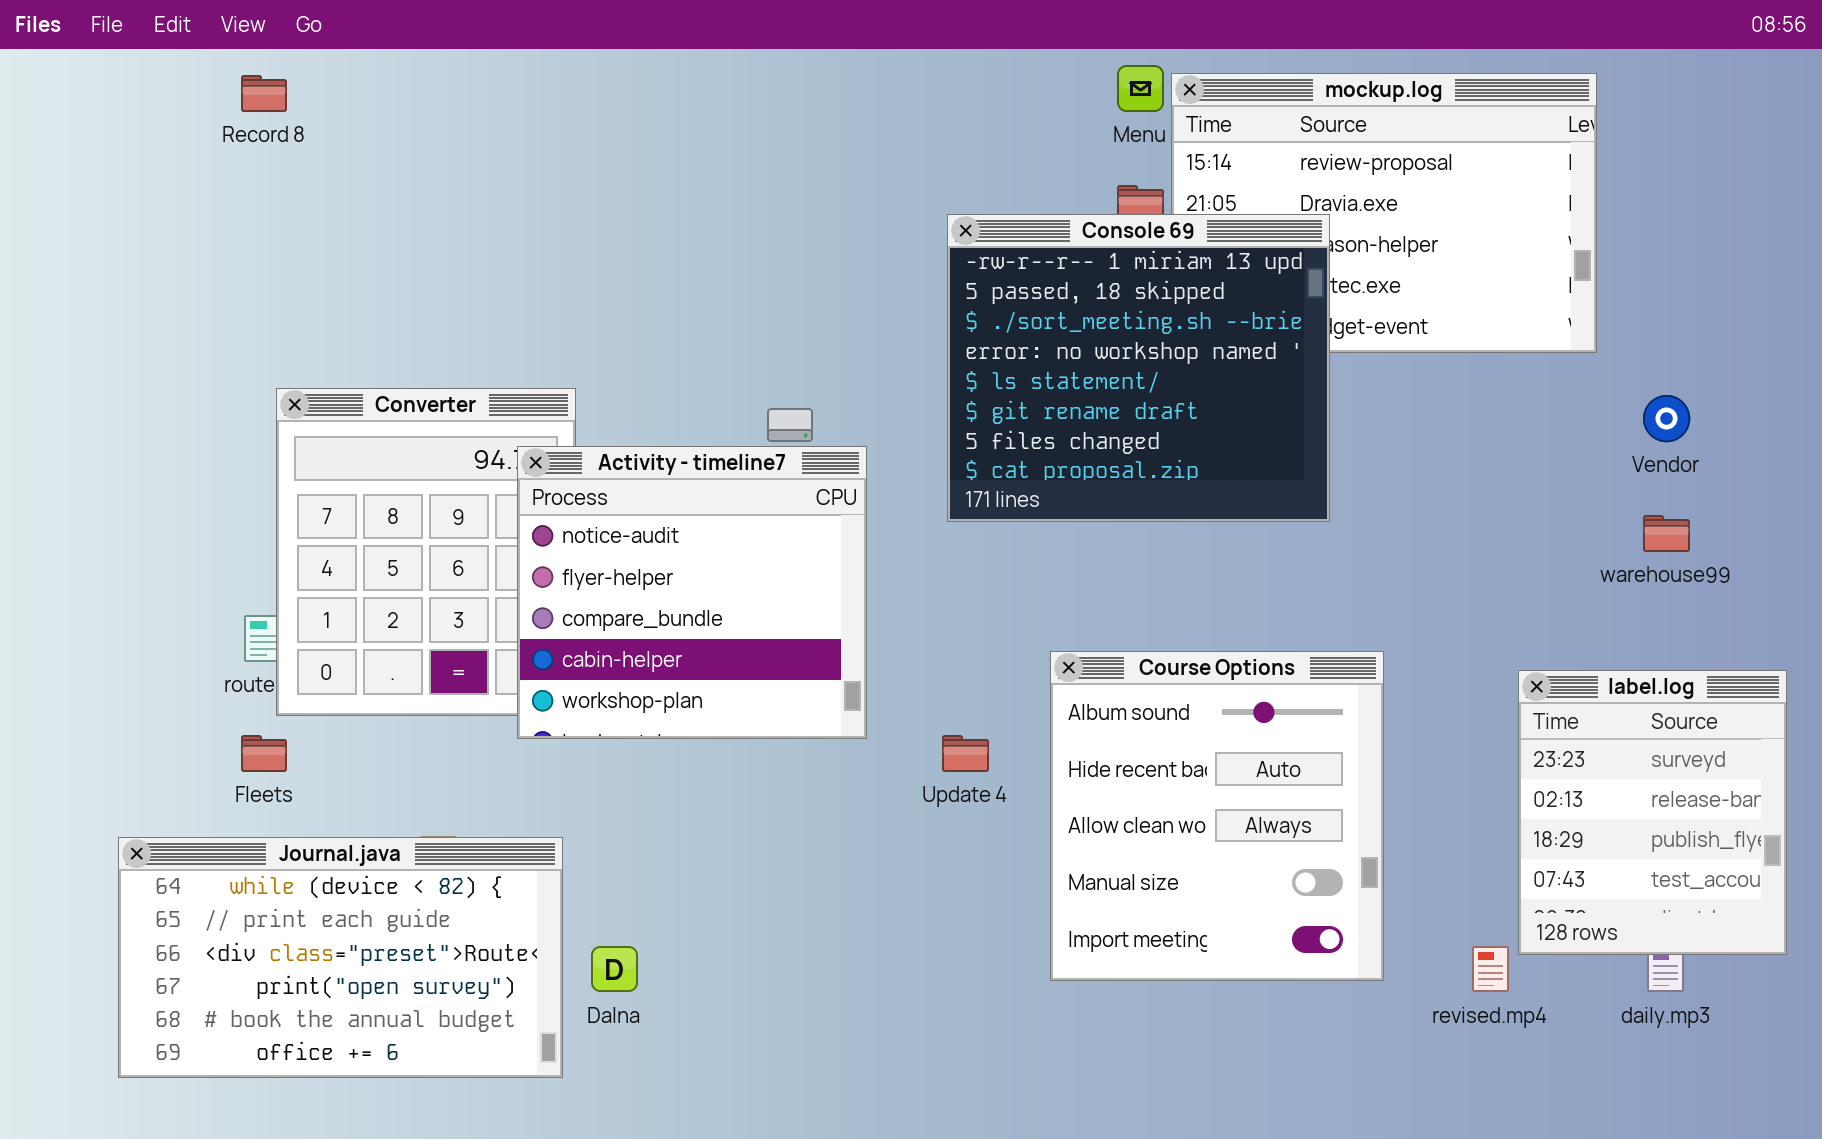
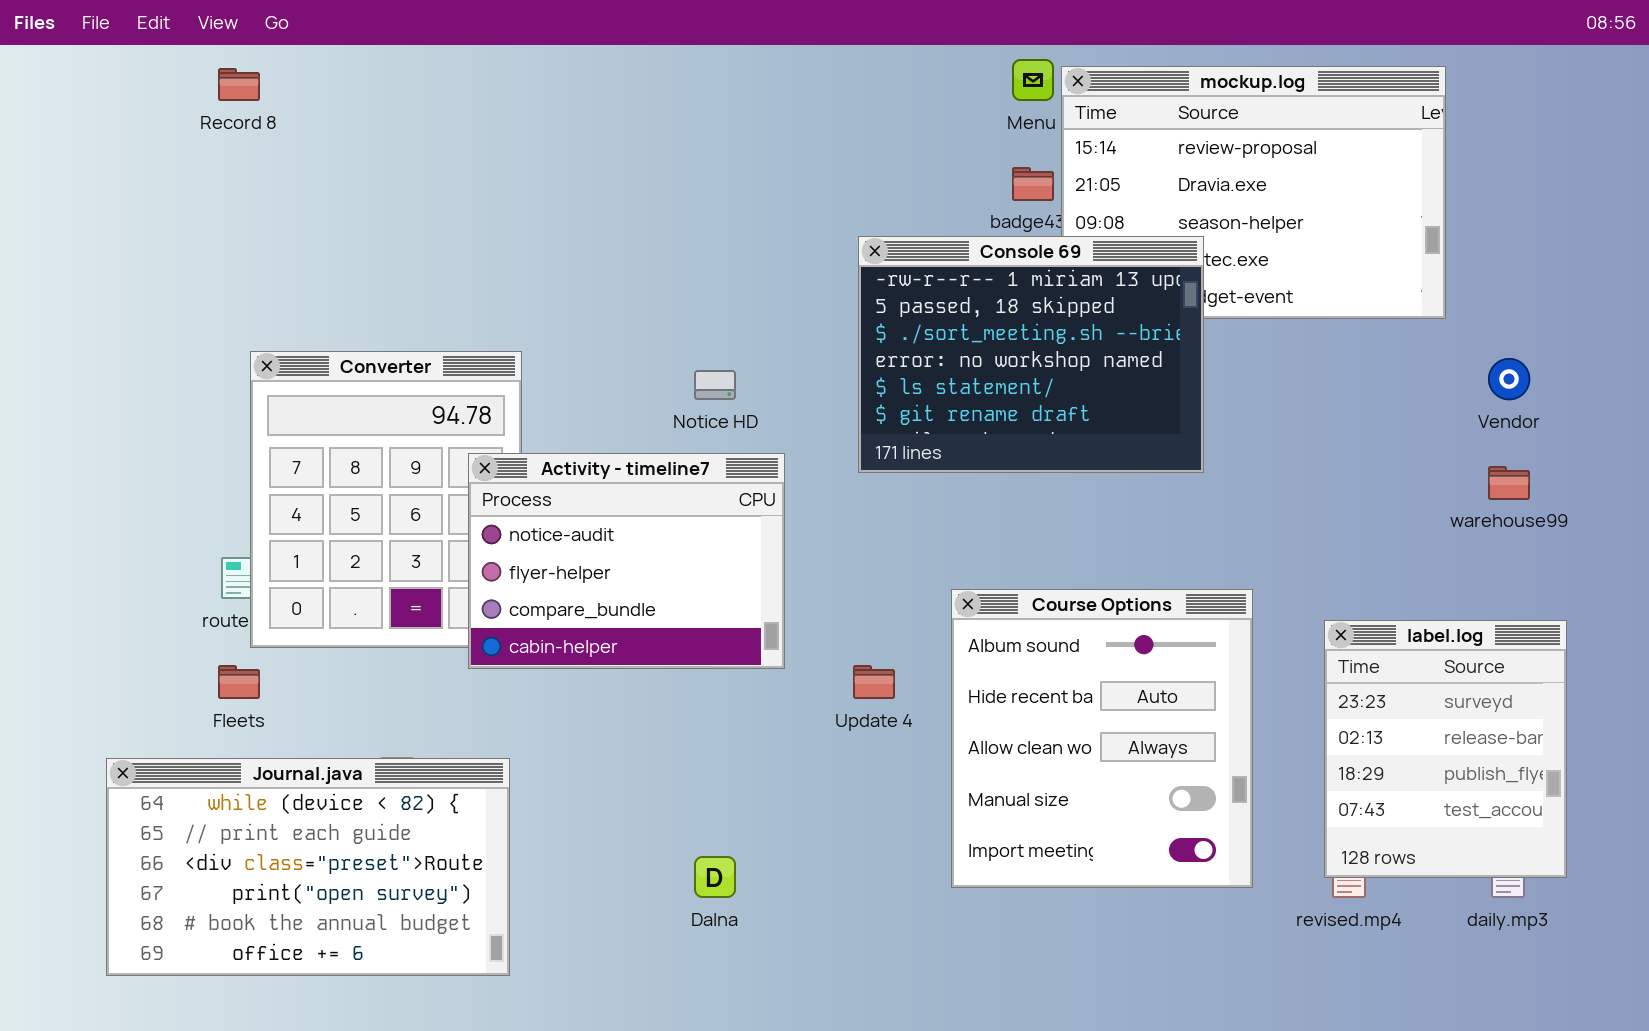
Console 69: [947,214,1330,522] -> [858,236,1204,473], resized
Activity - timeline7: [517,446,867,739] -> [468,453,785,669], resized
label.log: [1518,670,1787,955] -> [1324,620,1567,878], moved
Dalna: [591,946,638,992] -> [694,856,736,898], moved

